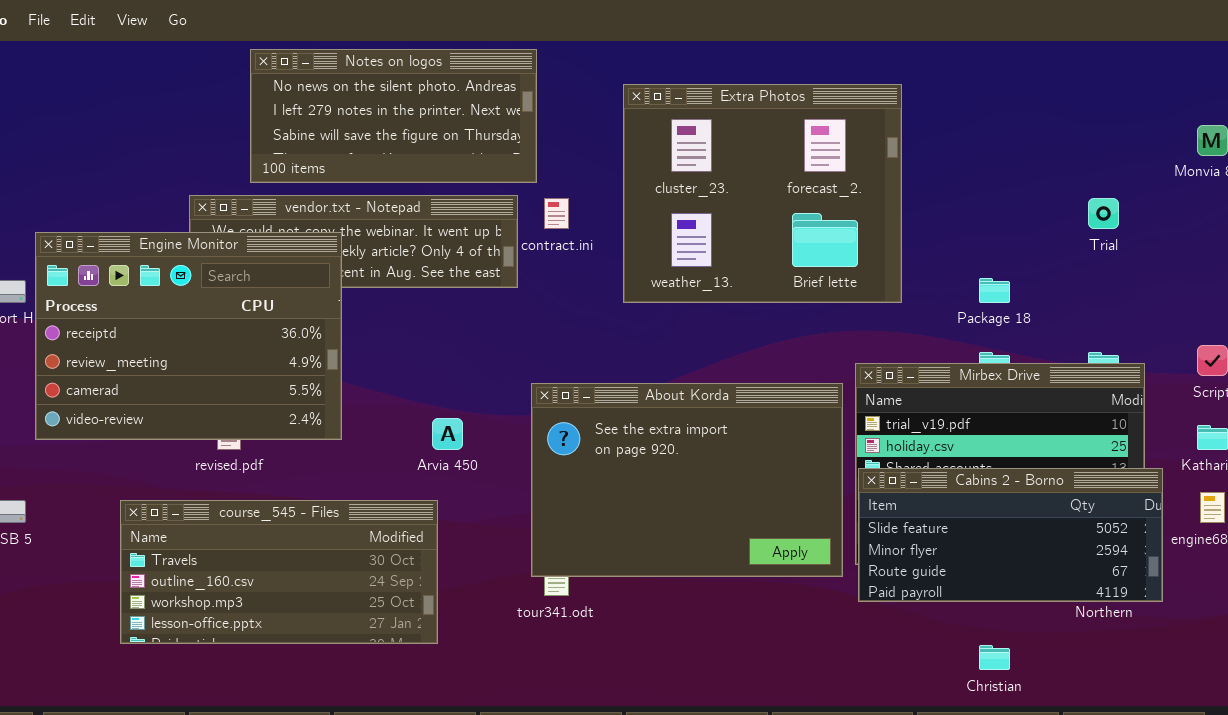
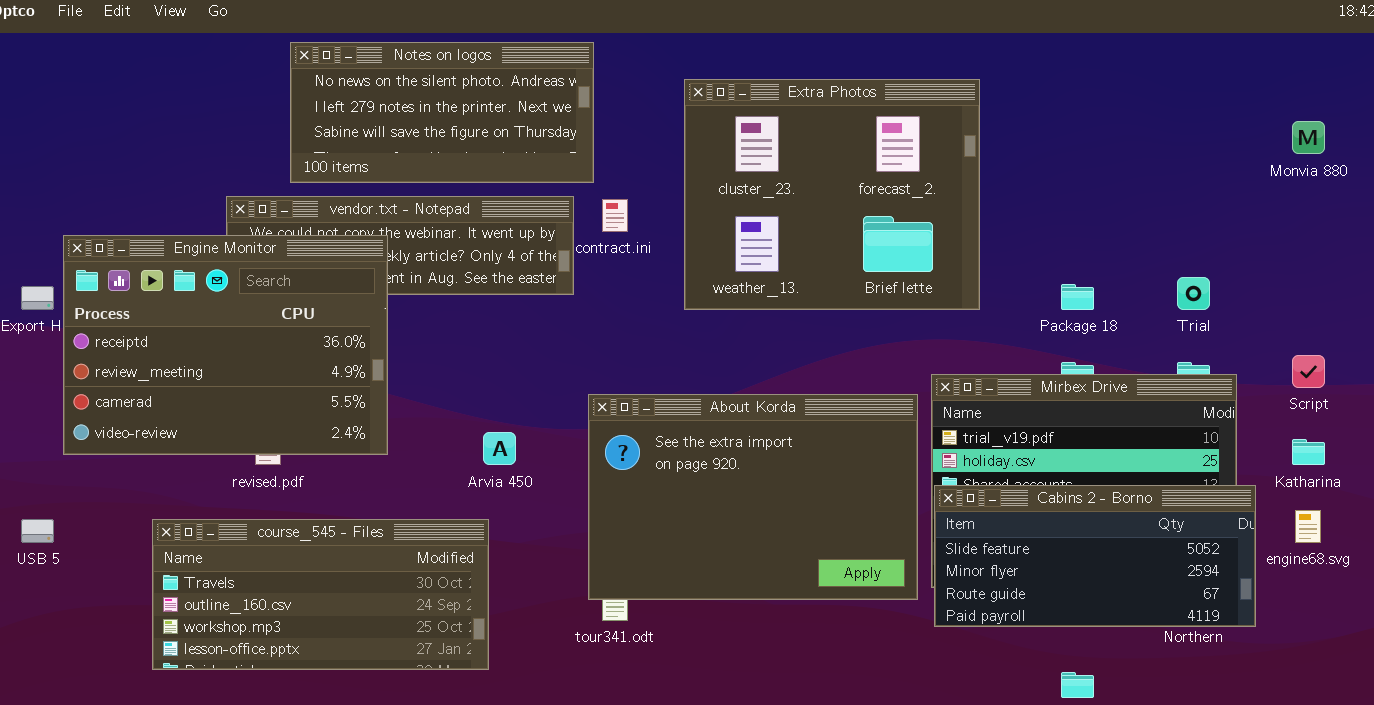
Trial: [1088,198,1119,229] -> [1177,277,1210,310], moved

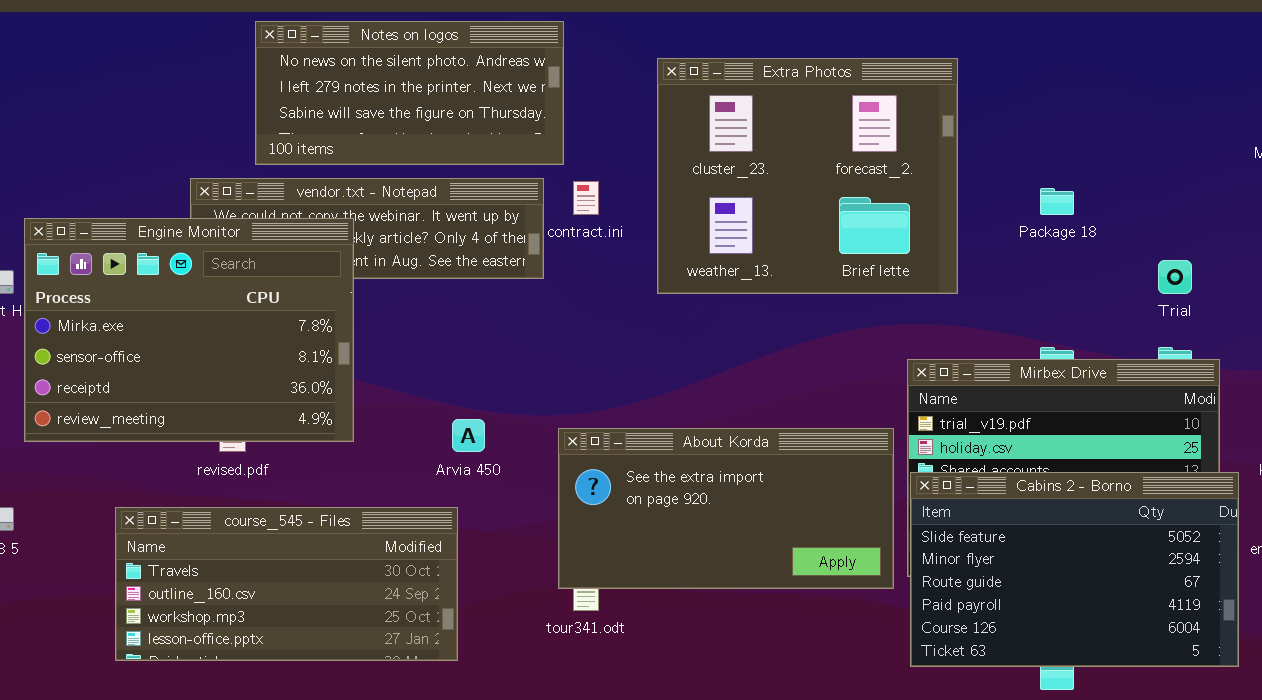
Engine Monitor: [63,235,388,455] -> [24,218,354,442], scrolled up 2 rows
Package 18: [1061,284,1094,310] -> [1040,188,1074,215], moved
About Korda: [588,394,918,600] -> [558,428,894,589], resized
Cabins 2 - Borno: [934,485,1256,627] -> [910,472,1239,667], resized

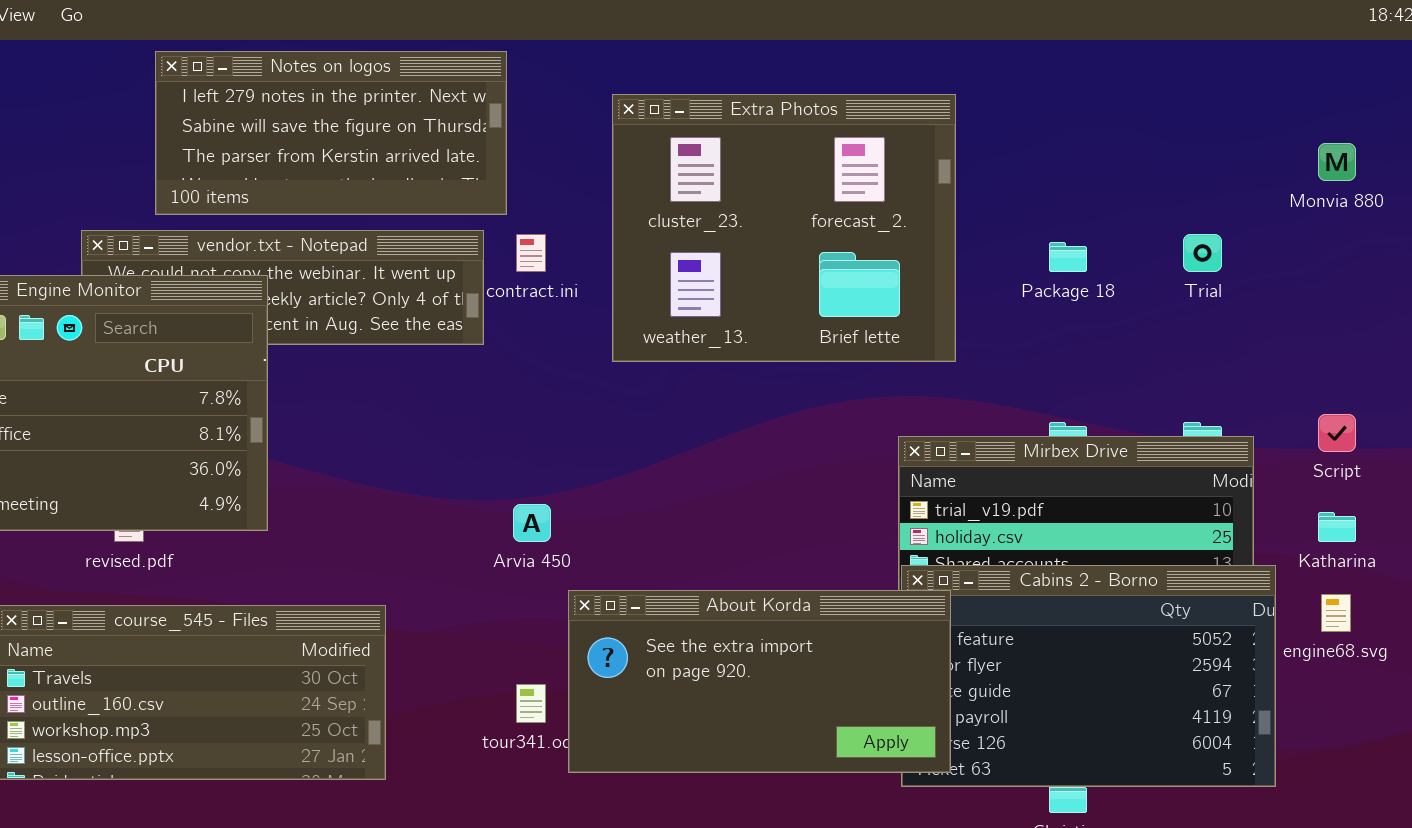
Notes on logos: [255,21,564,165] -> [155,51,507,215], scrolled down 1 row
Trial: [1158,260,1192,294] -> [1183,234,1222,272], moved
Arvia 450: [452,419,485,452] -> [513,504,551,542], moved
About Korda: [558,428,894,589] -> [568,590,951,773], moved

